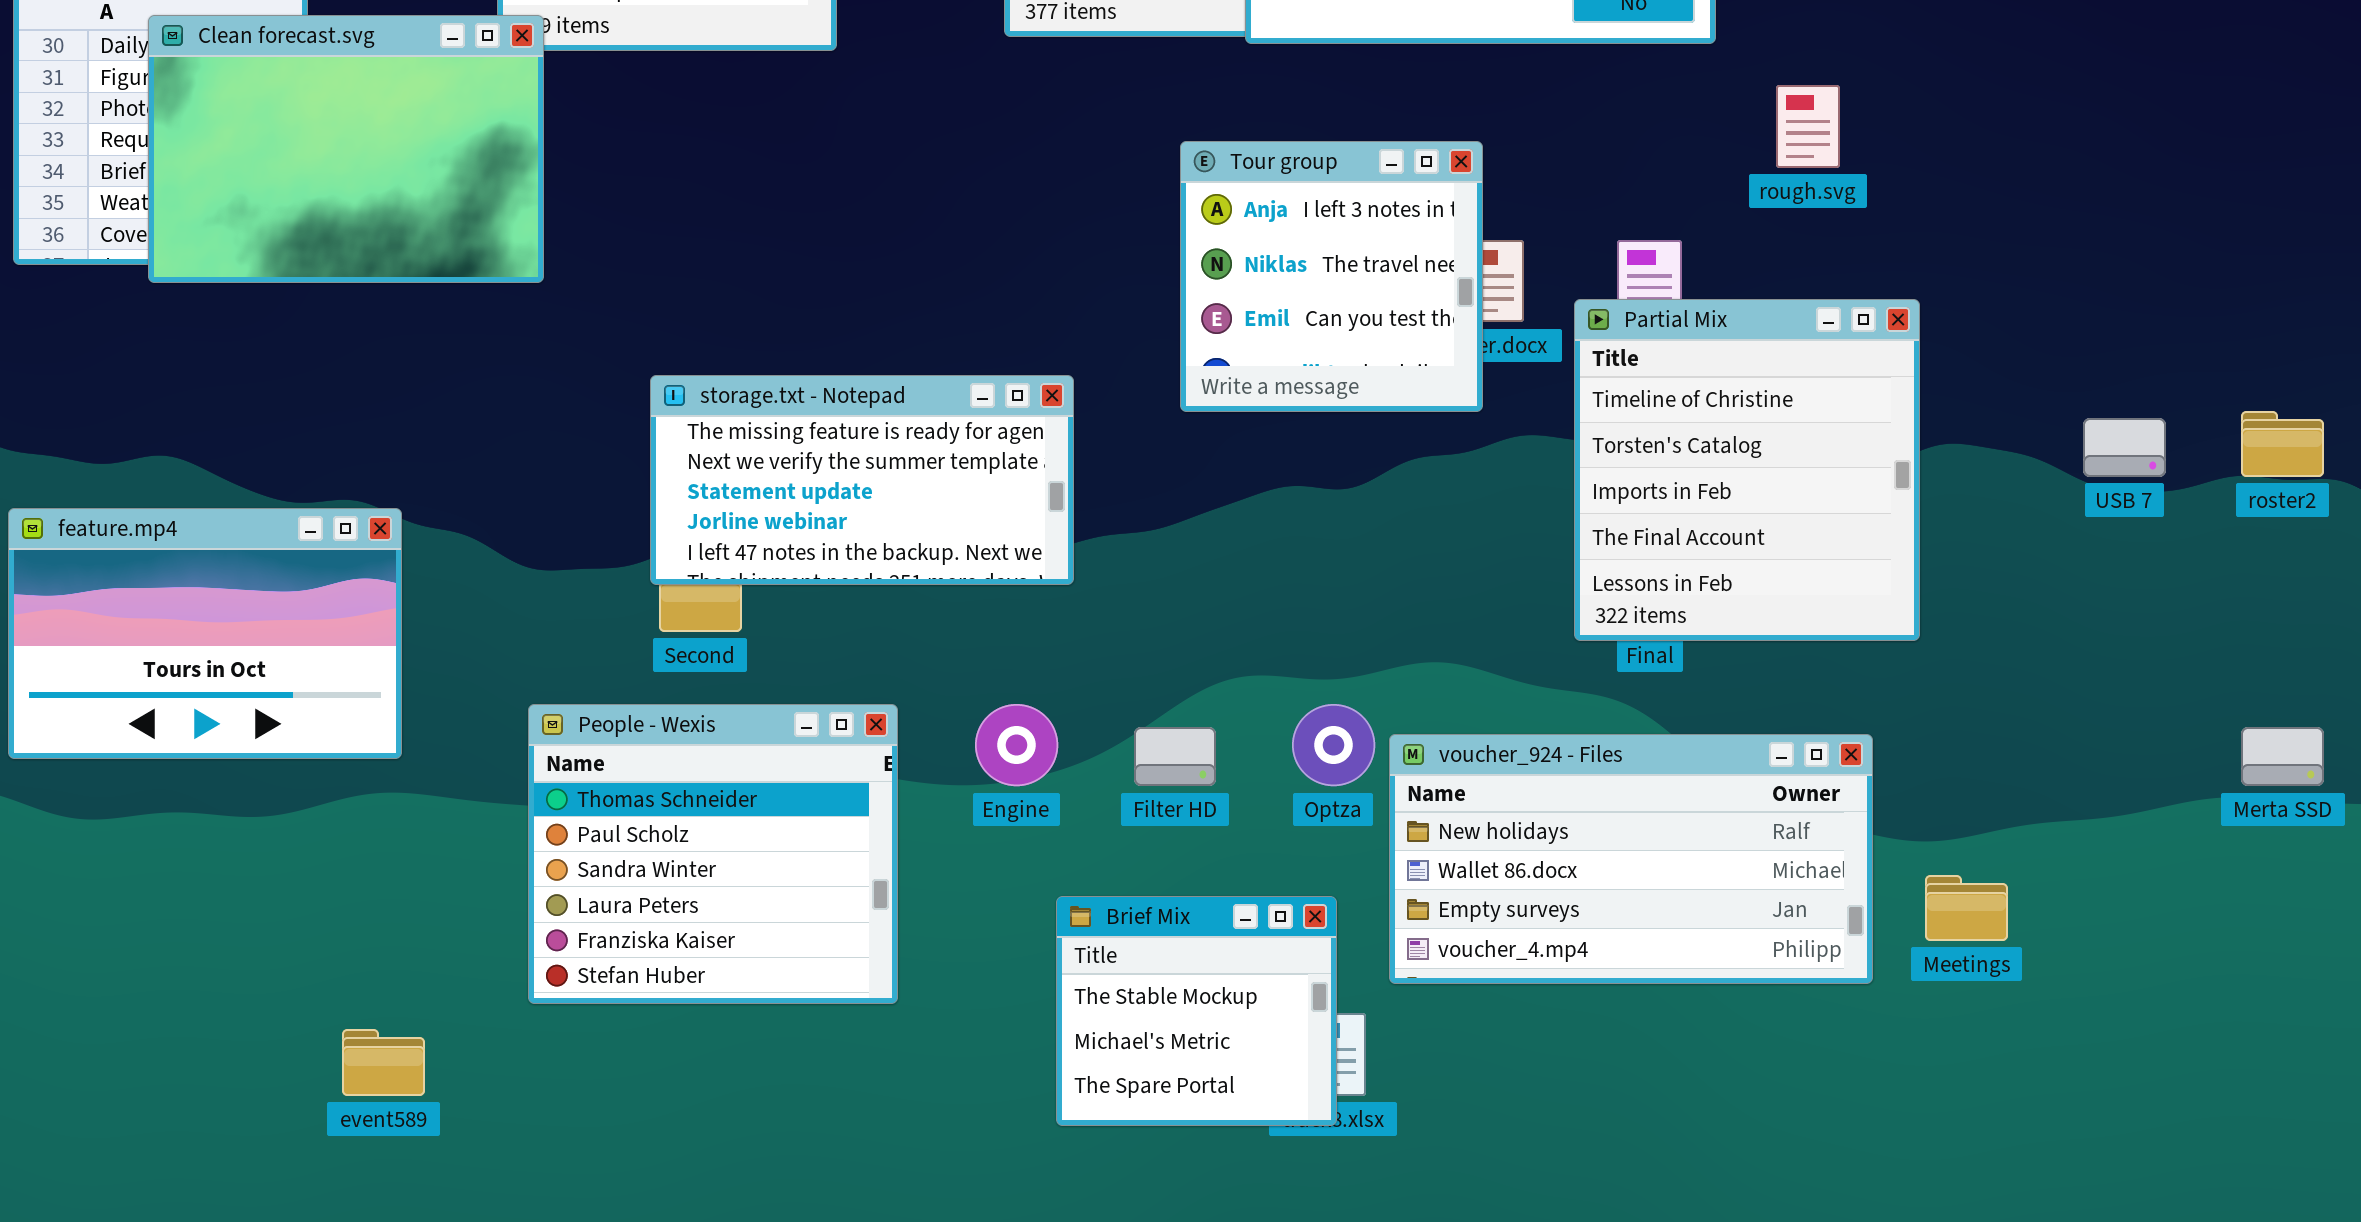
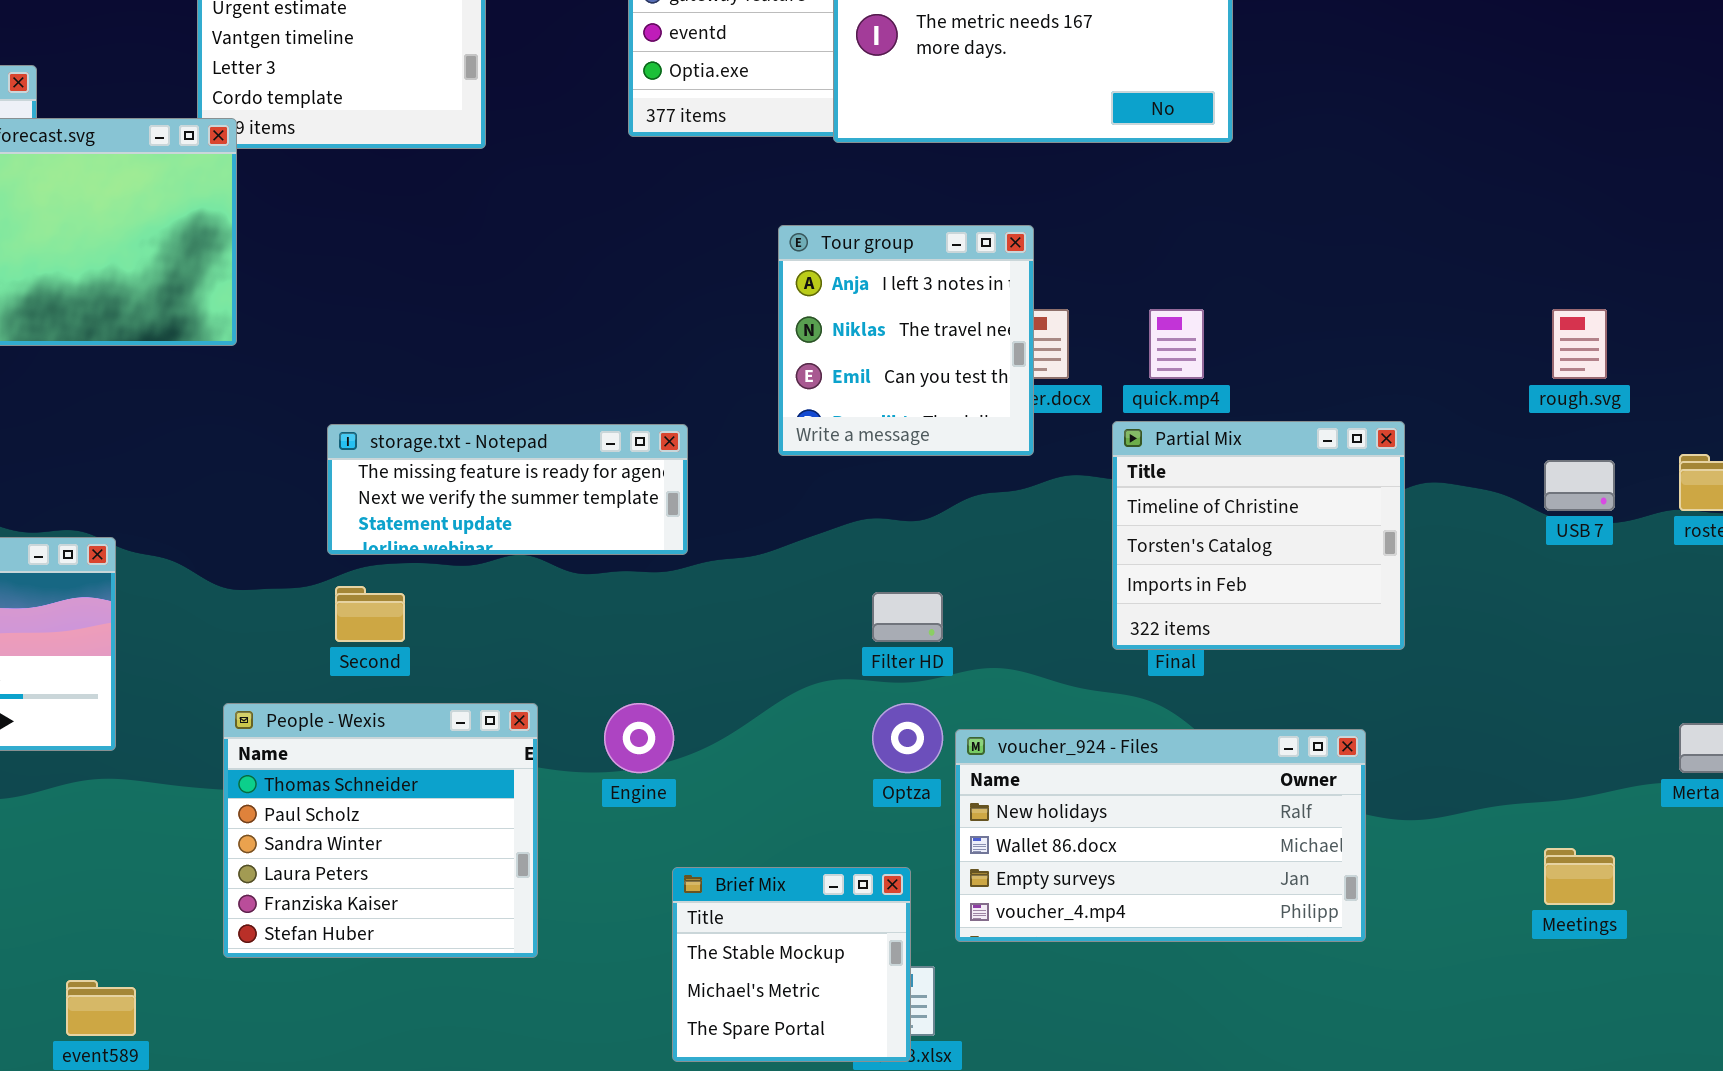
rough.svg: [1776,85,1840,168] -> [1552,309,1607,379], moved
Partial Mix: [1574,299,1920,641] -> [1112,421,1405,650], resized
storage.txt - Notepad: [650,375,1074,585] -> [327,424,688,555], resized
Filter HD: [1134,727,1216,786] -> [872,592,943,642], moved
Meetings: [1925,875,2008,941] -> [1544,848,1615,905], moved

